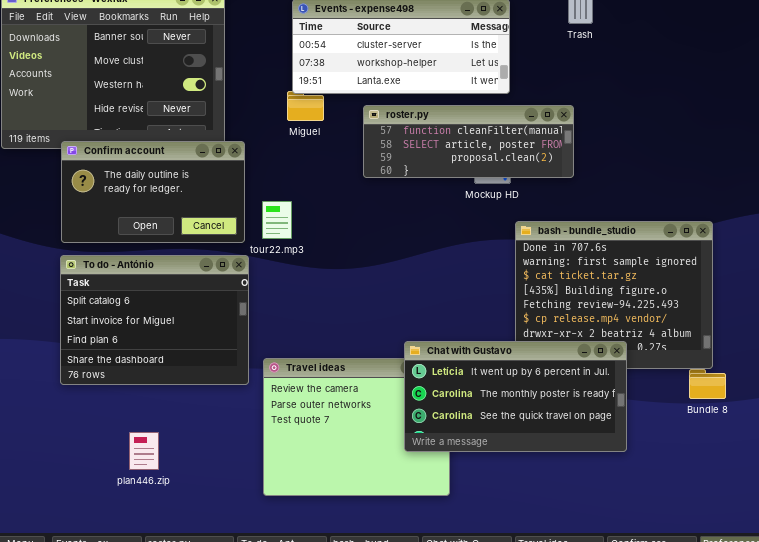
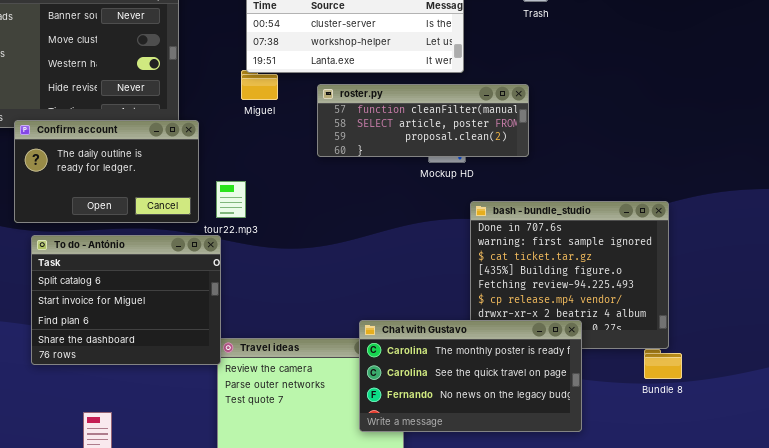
To do - António: [60,255,249,385] -> [31,235,221,365], moved
Chat with Gustavo: [404,341,627,452] -> [359,320,582,432], scrolled down 1 row

